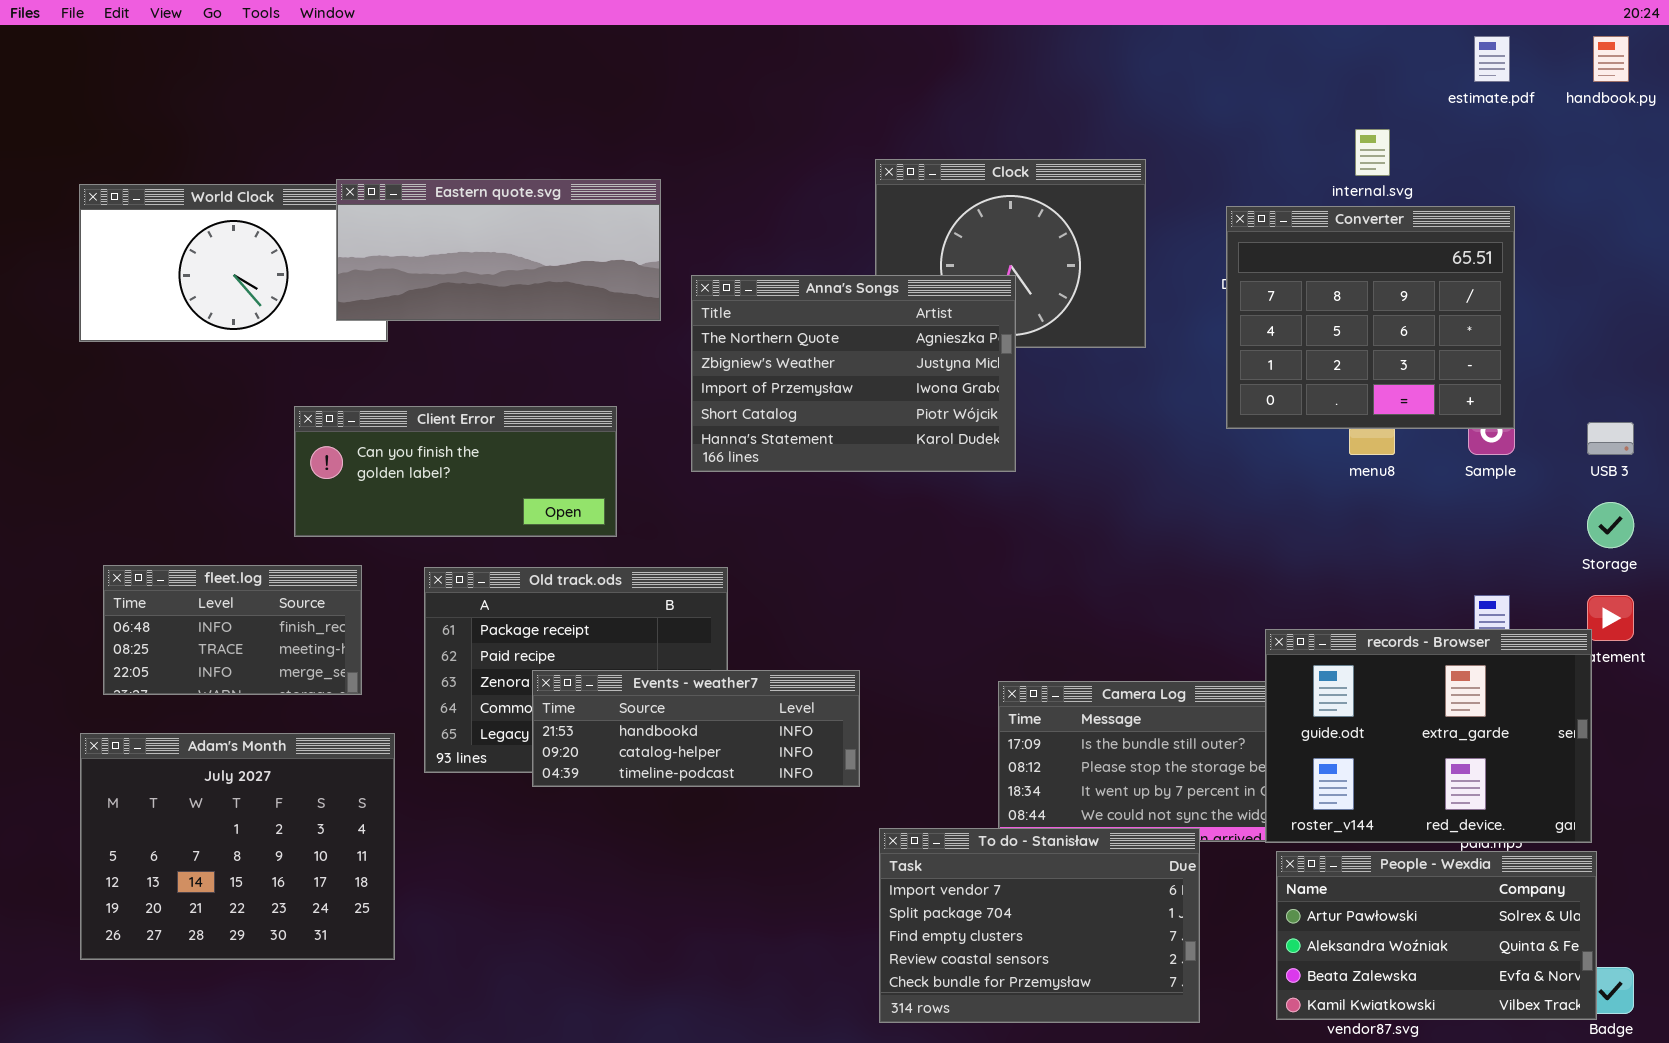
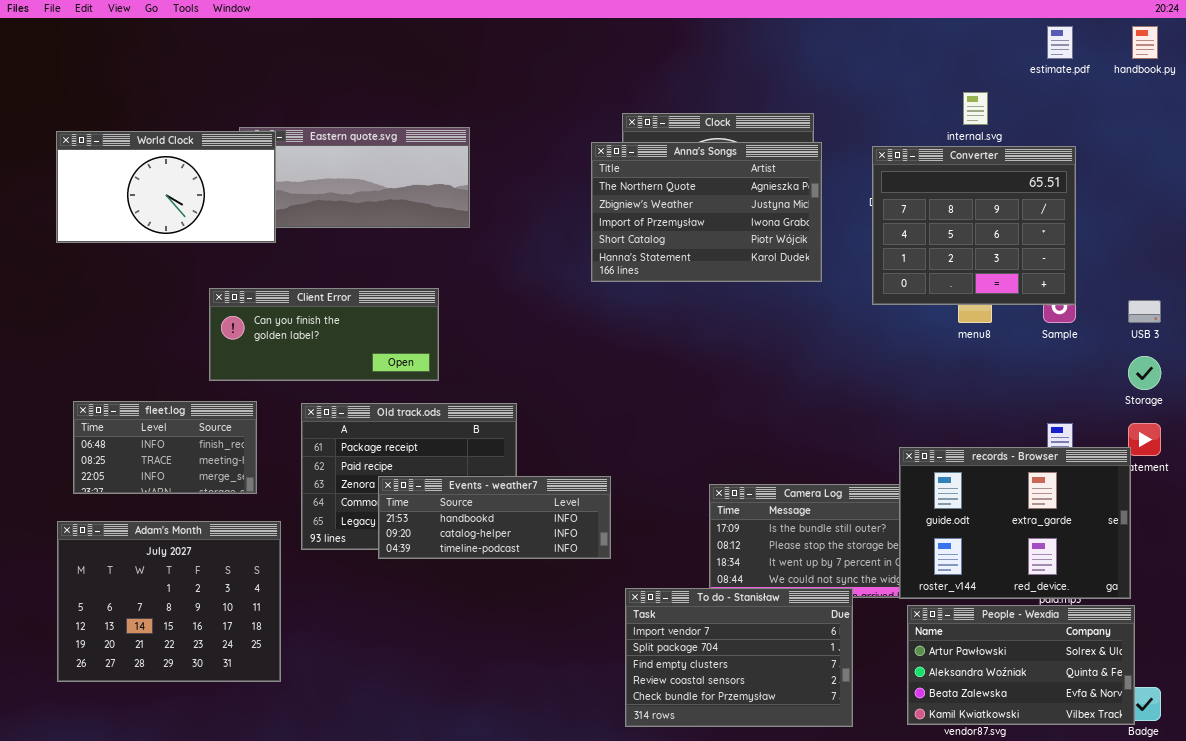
World Clock: [79,184,388,342] -> [56,131,276,243], raised
Anna's Songs: [691,275,1016,472] -> [591,142,822,282], moved

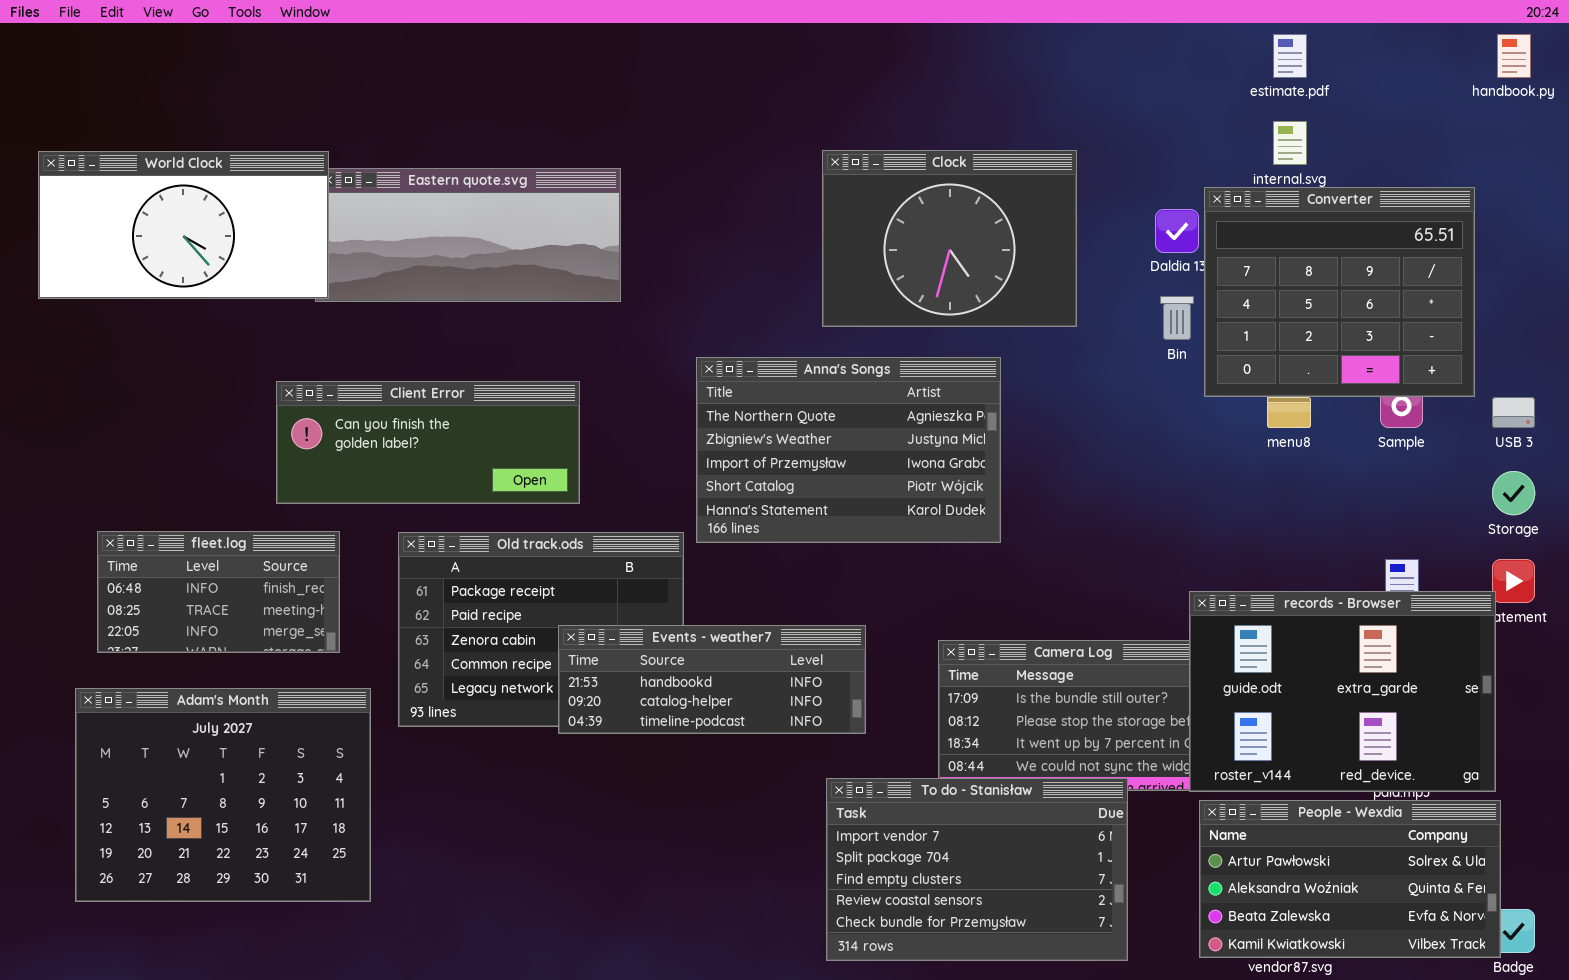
estimate.pdf: [1047,26,1073,59] -> [1273,34,1307,78], moved
World Clock: [56,131,276,243] -> [38,151,329,299], moved
Anna's Songs: [591,142,822,282] -> [696,357,1001,543], moved
Converter: [872,146,1076,305] -> [1204,187,1475,397], moved
Events - weather7: [378,476,611,559] -> [558,625,866,734], moved

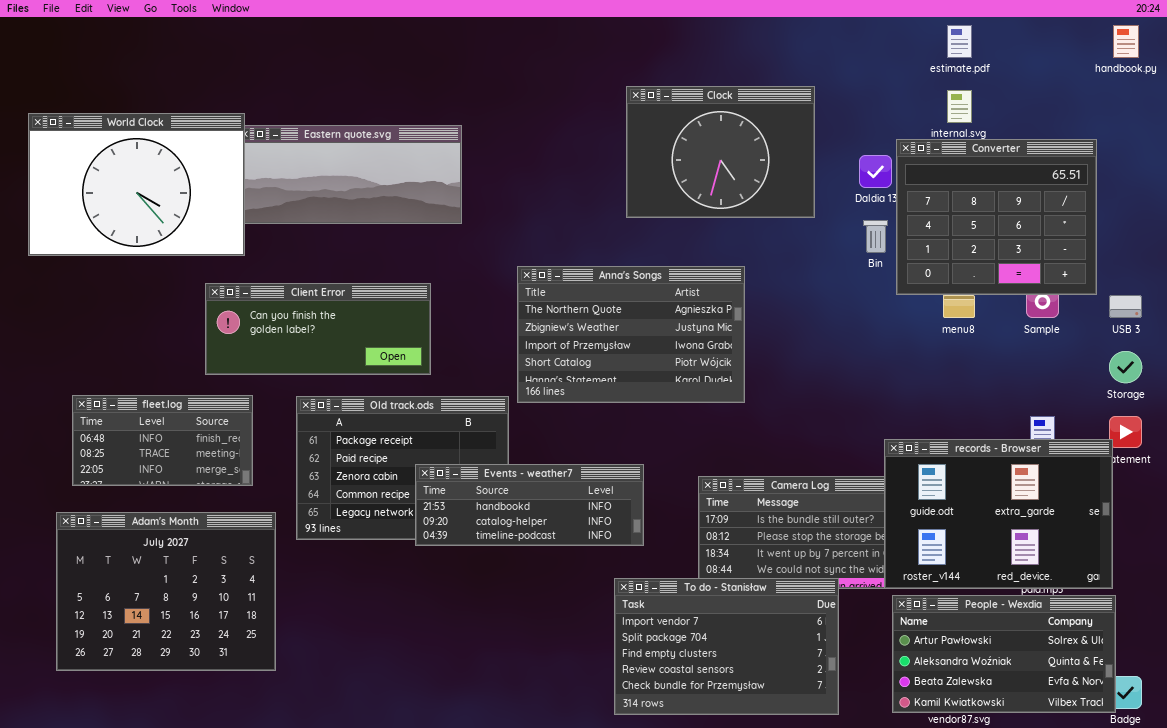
Clock: [822,150,1077,327] -> [626,86,815,218], moved
World Clock: [38,151,329,299] -> [28,113,245,256], resized

